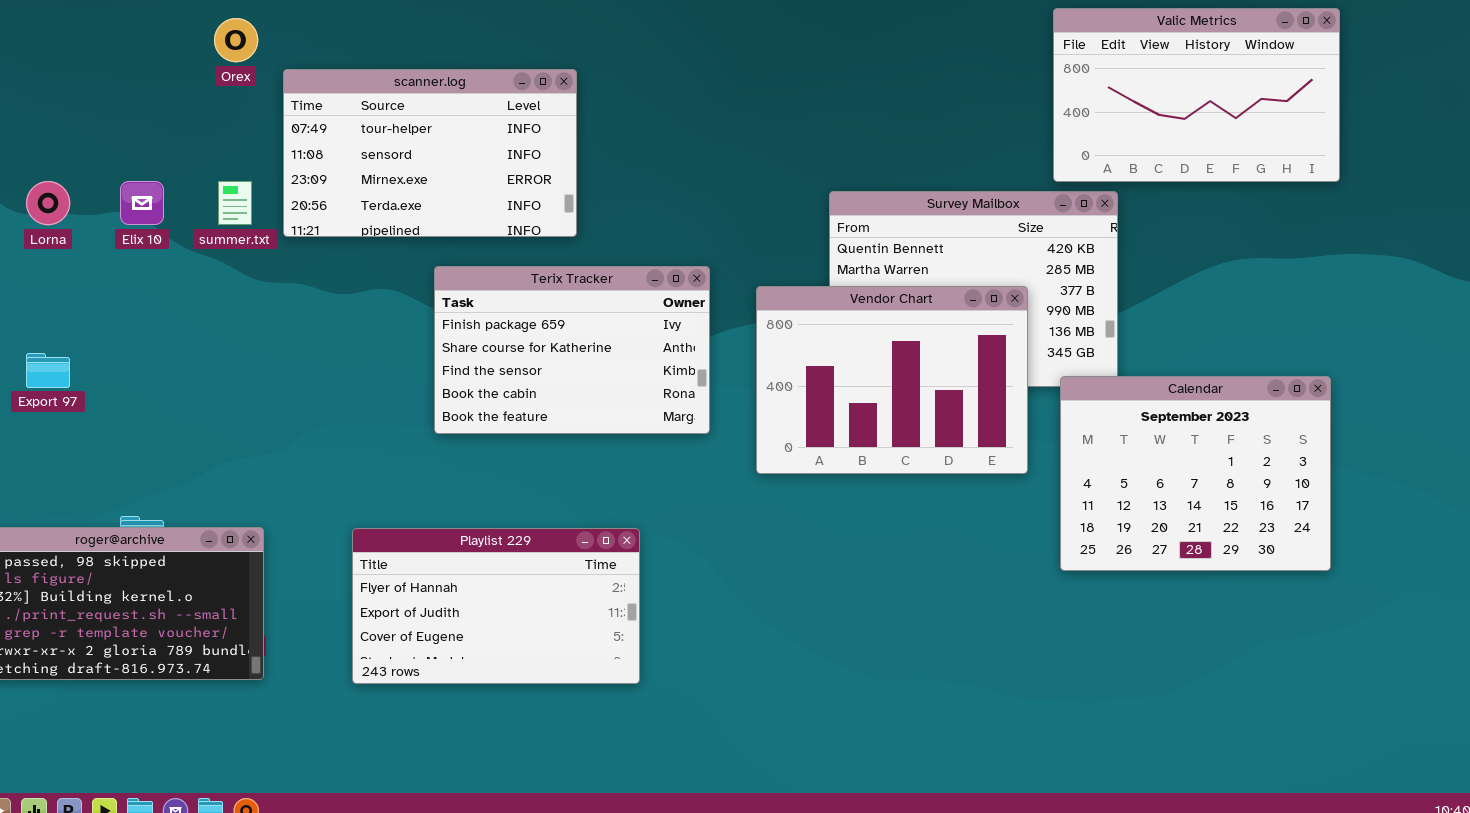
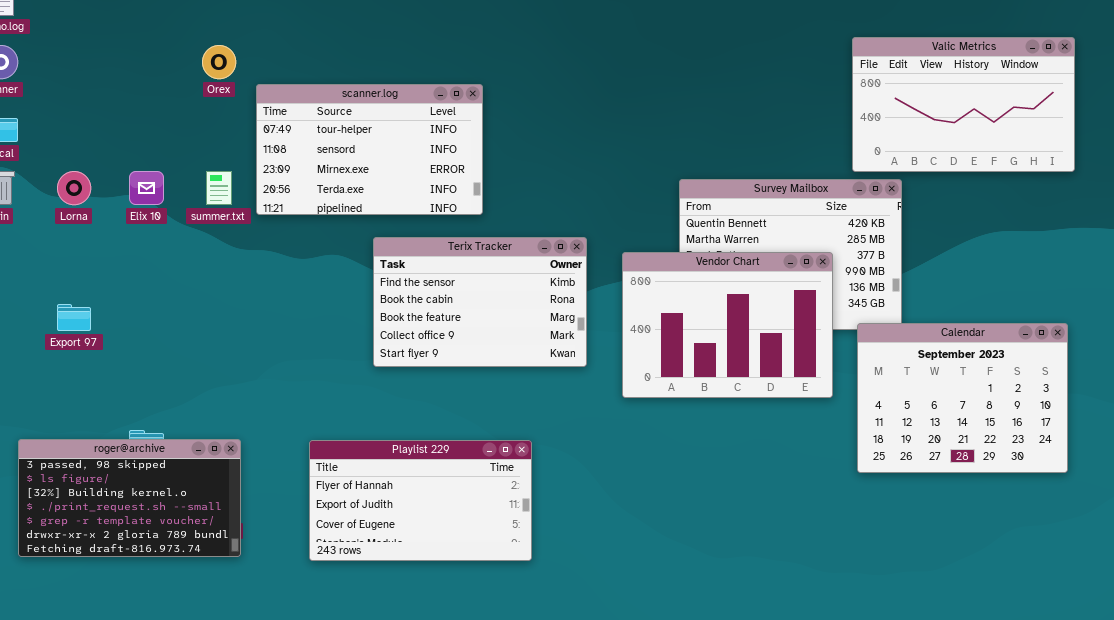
Terix Tracker: [434,266,710,434] -> [373,237,587,367], scrolled down 2 rows

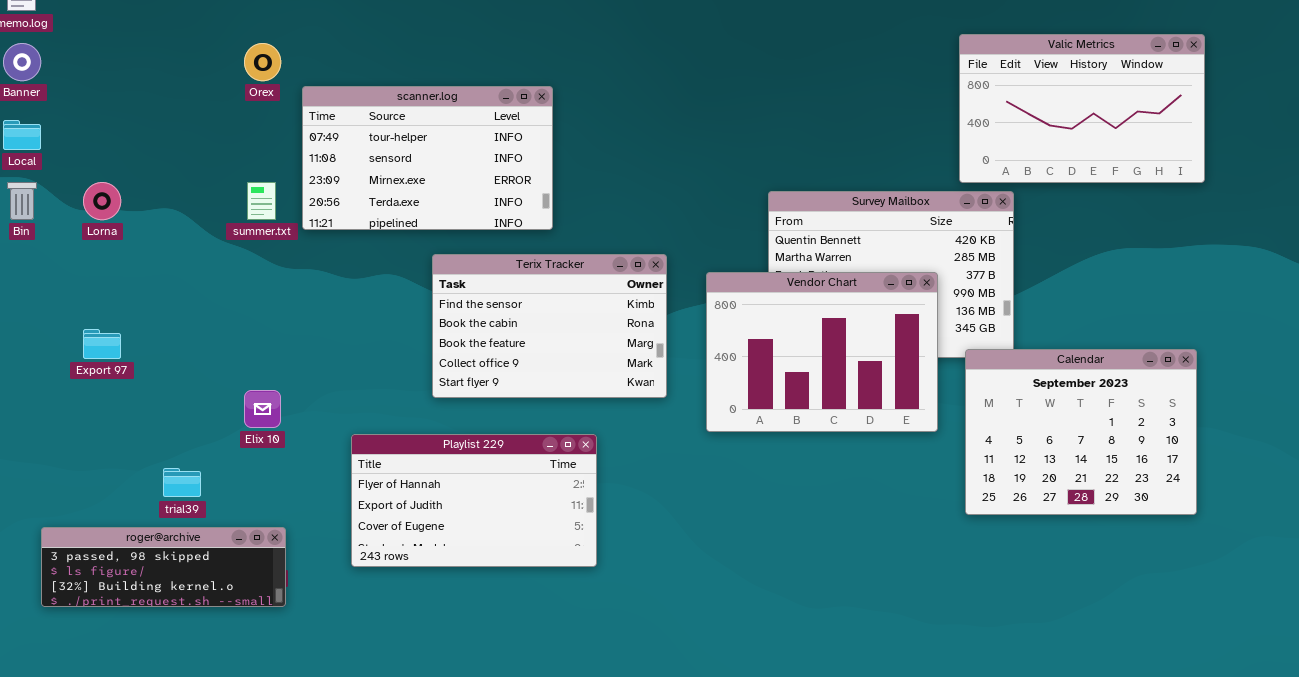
Elix 10: [129,171,164,205] -> [244,390,281,428], moved
roger@archive: [18,439,241,557] -> [41,527,286,607], resized
Playlist 229: [309,440,532,561] -> [351,434,597,567], moved

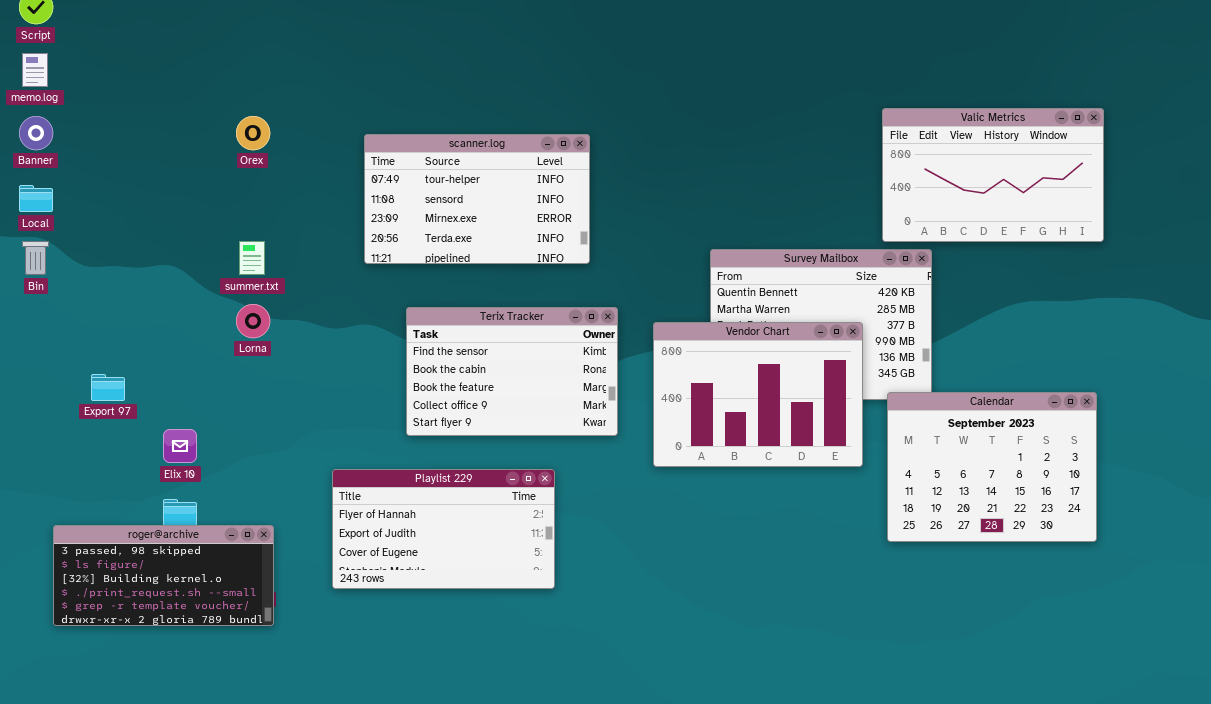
scanner.log: [302,86,553,230] -> [364,134,590,264], moved
Lorna: [83,182,121,220] -> [236,304,270,338], moved
Elix 10: [244,390,281,428] -> [163,429,197,463], moved
roger@archive: [41,527,286,607] -> [53,525,274,626], resized

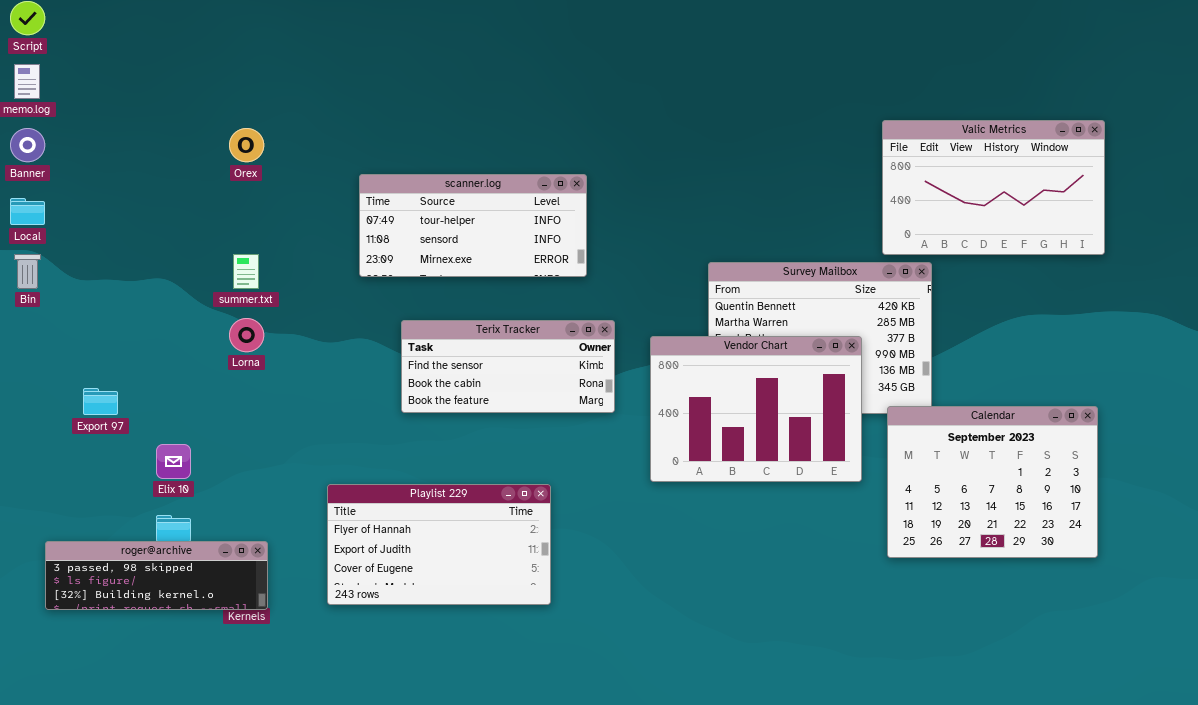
scanner.log: [364,134,590,264] -> [359,174,587,277], resized
Terix Tracker: [406,307,618,436] -> [401,320,615,413], resized
roger@archive: [53,525,274,626] -> [45,541,268,610], resized

